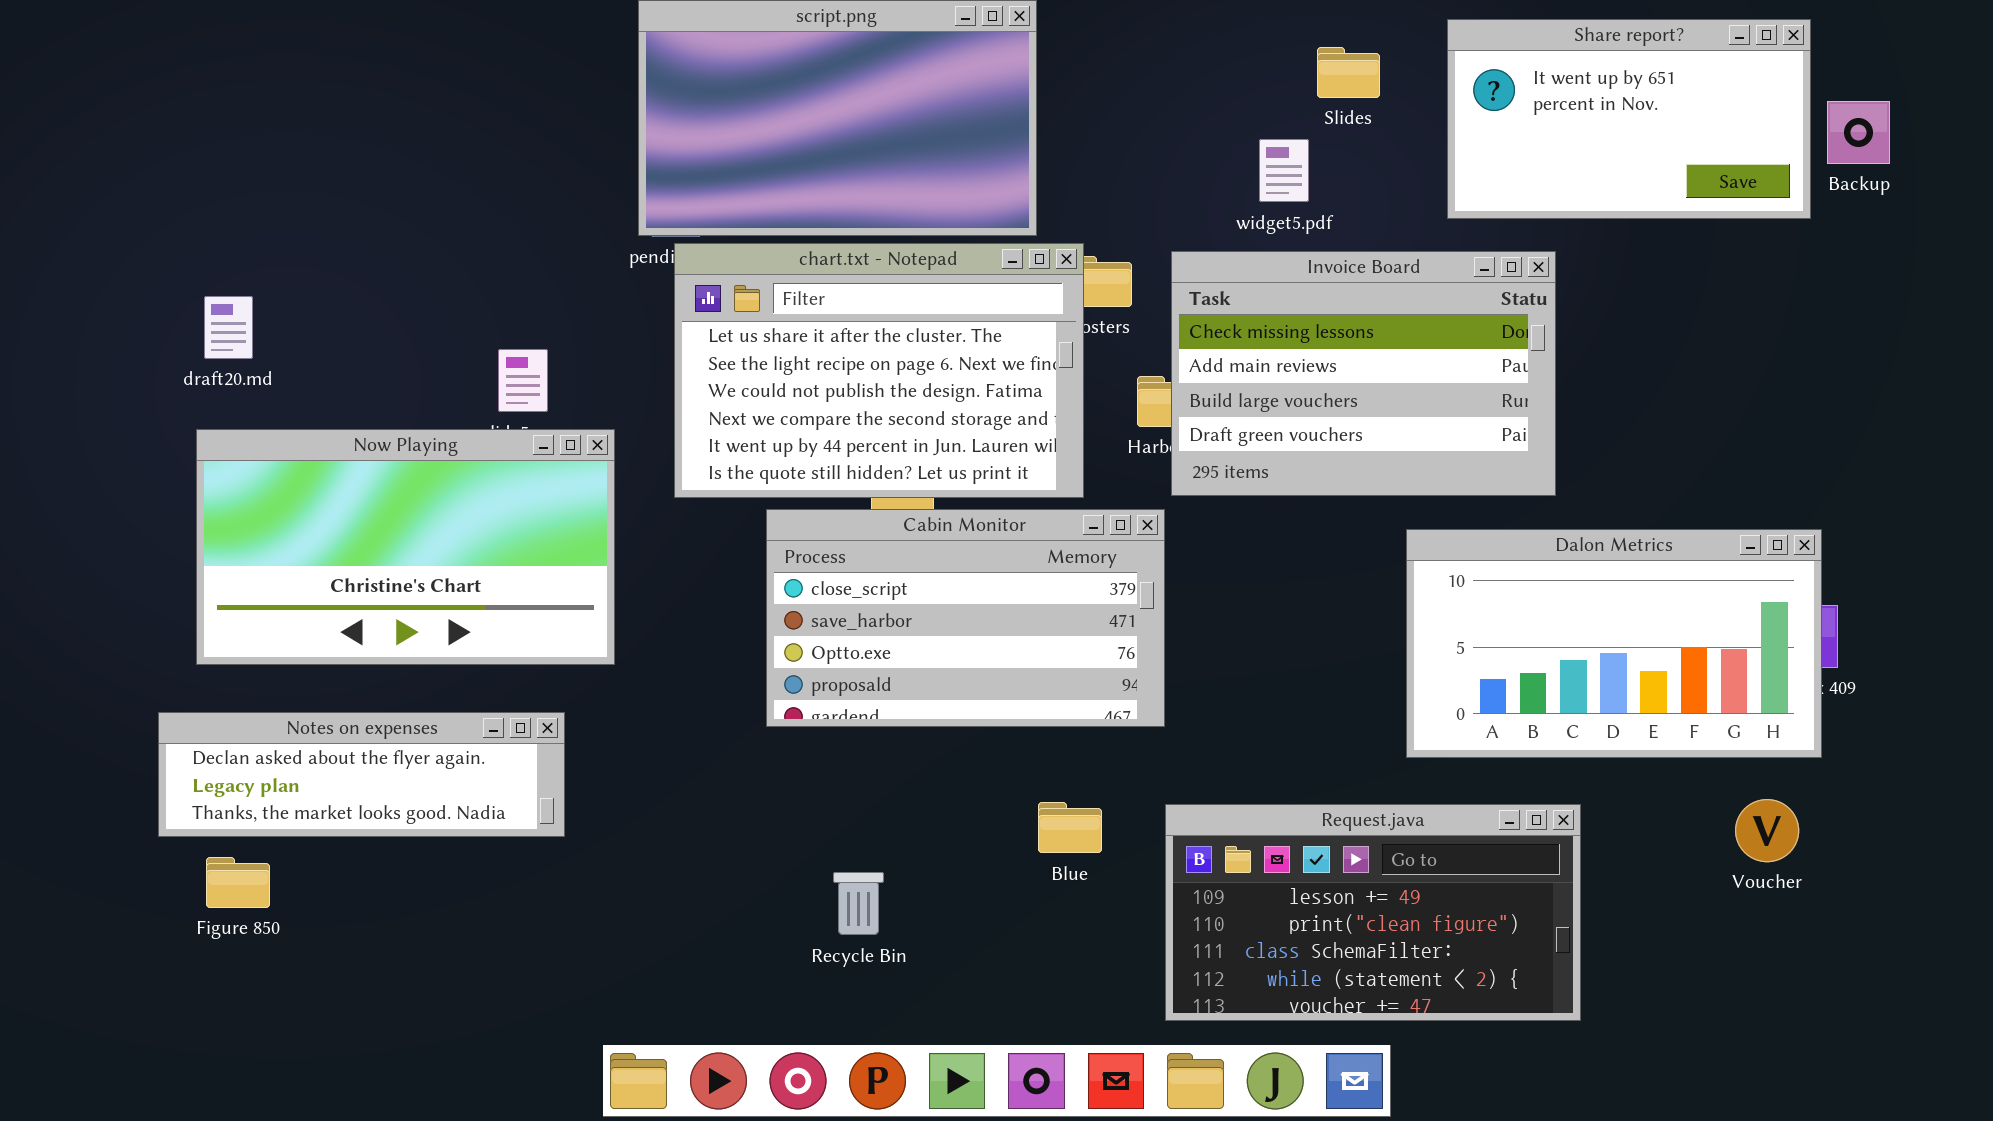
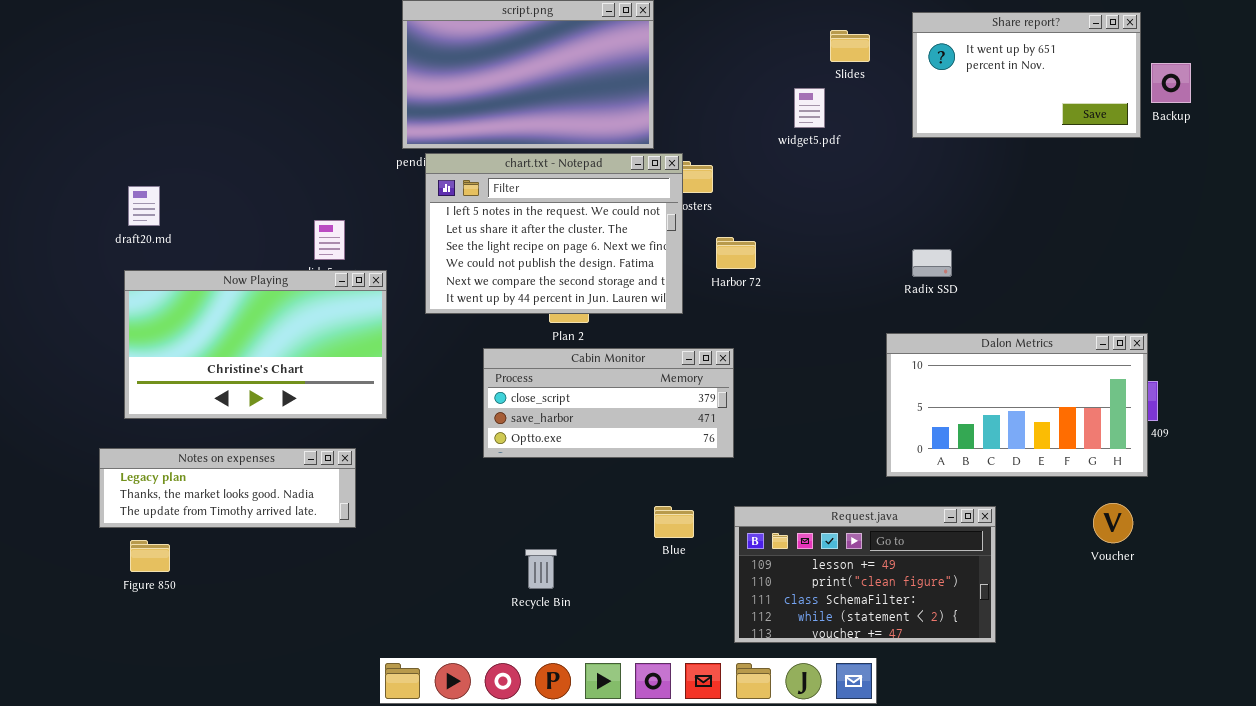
chart.txt - Notepad: [674,243,1084,498] -> [425,153,683,314], scrolled up 1 row
Invoice Board: [1171,251,1556,496] -> none, closed
Cabin Monitor: [766,509,1165,727] -> [483,348,734,458], resized
Notes on expenses: [158,712,565,837] -> [99,448,356,528], scrolled down 1 row

